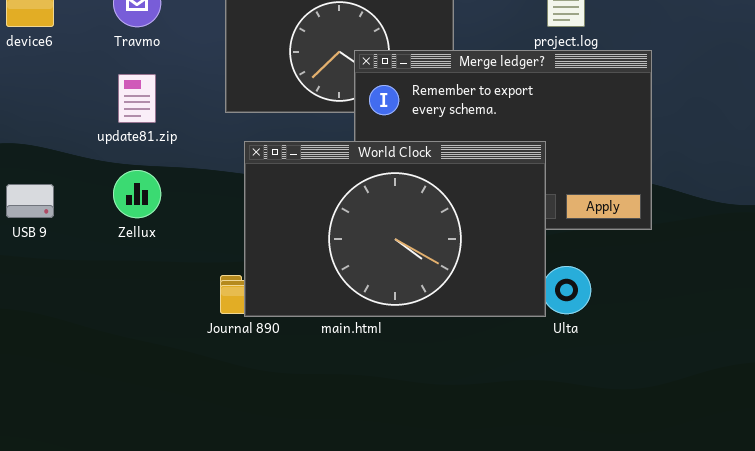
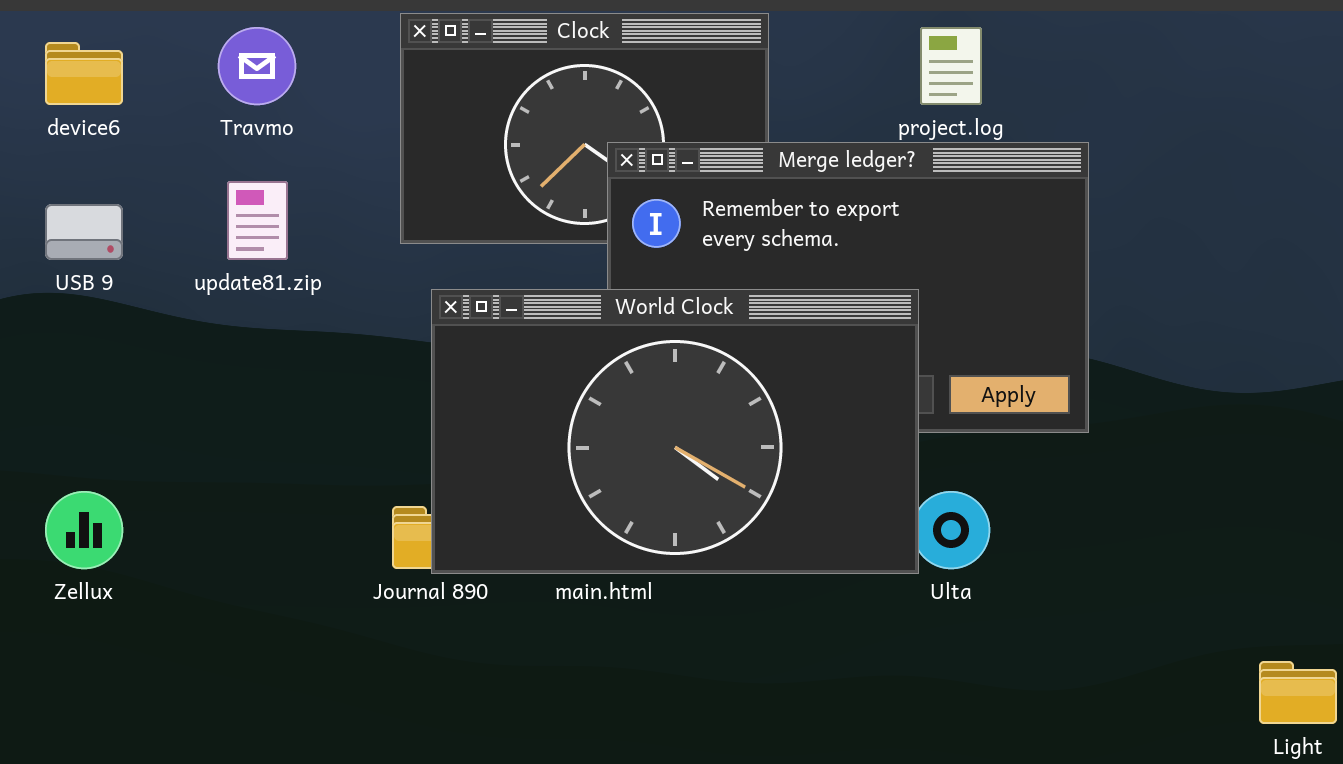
Zellux: [113,170,161,218] -> [45,491,123,569], moved
USB 9: [6,184,54,218] -> [45,204,123,260], moved

